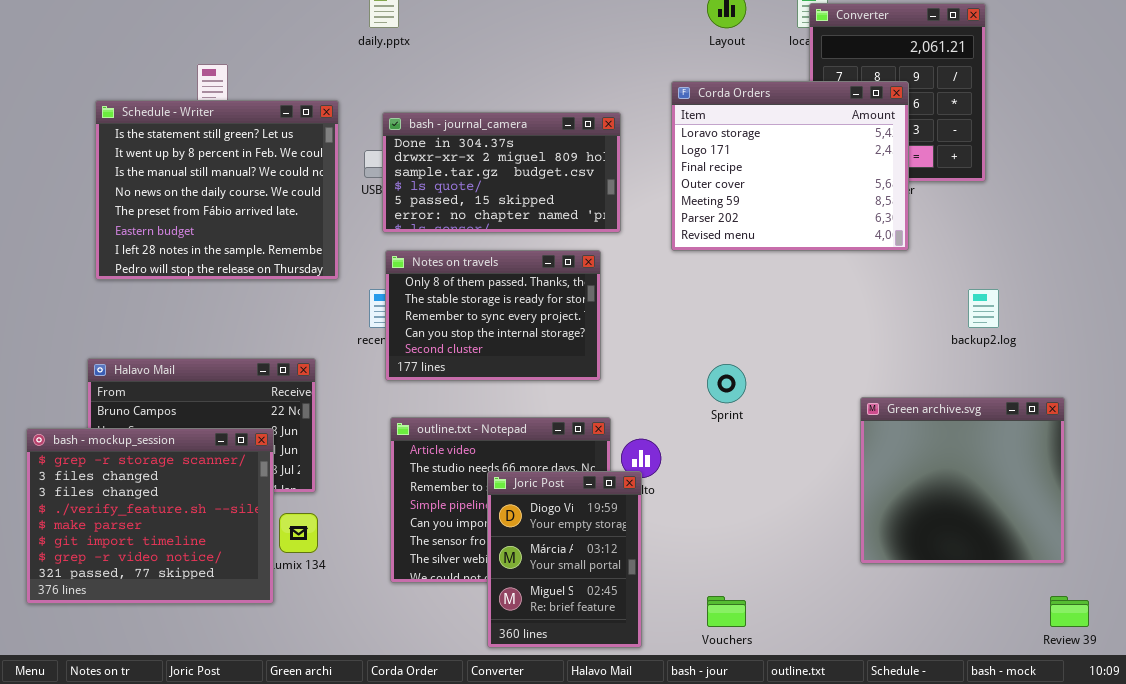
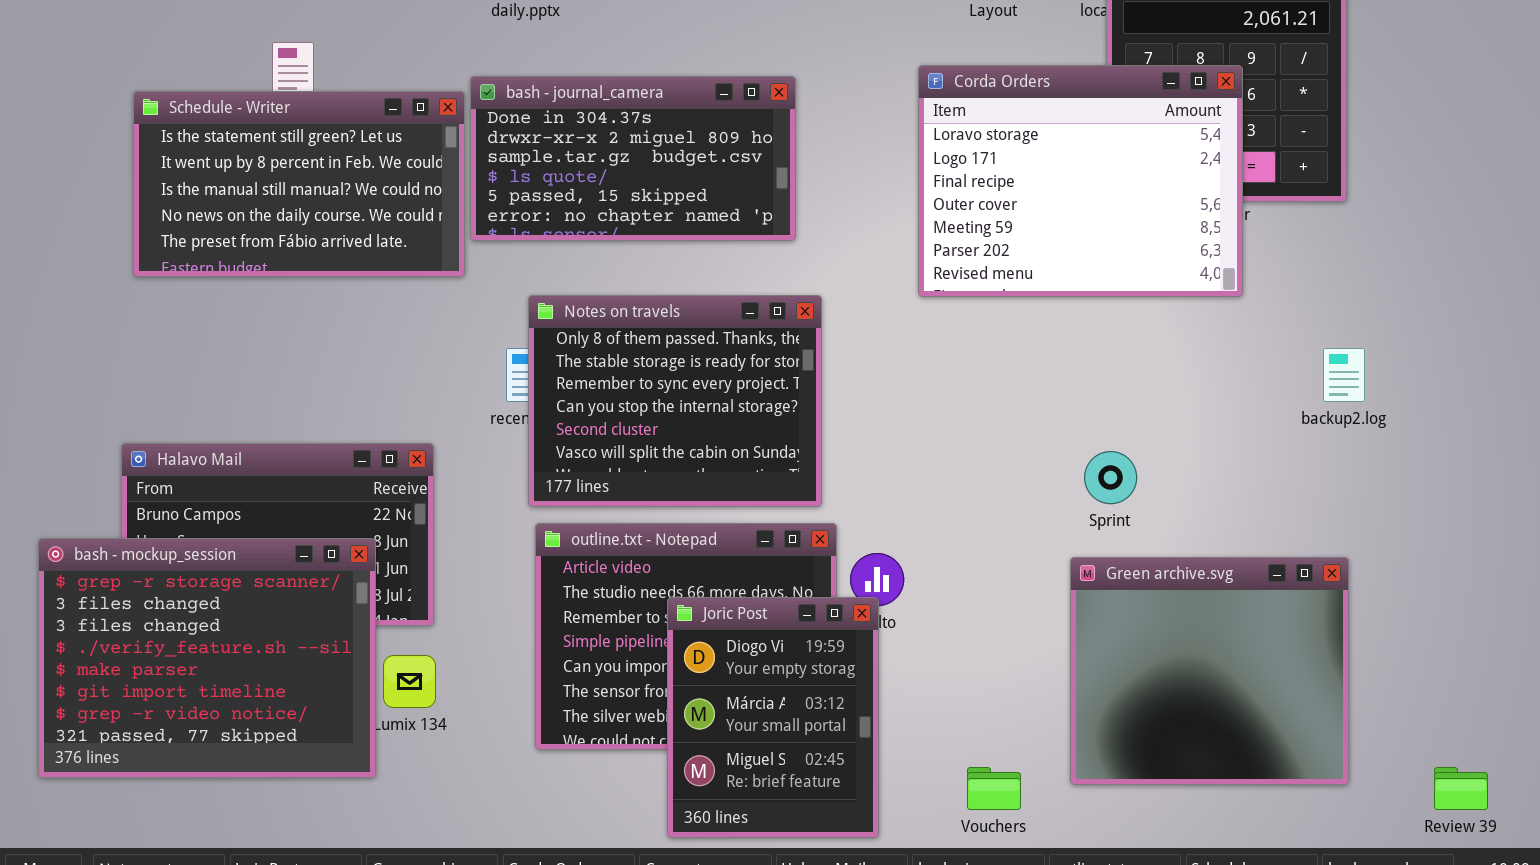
Schedule - Writer: [95,100,339,280] -> [133,91,465,277], resized
bash - journal_camera: [382,112,621,233] -> [470,76,796,241], moved
Notes on travels: [385,250,601,381] -> [528,295,822,507], resized
Sprint: [707,364,746,403] -> [1084,451,1137,504], moved
Green archive.svg: [860,397,1065,564] -> [1070,557,1349,785], moved

